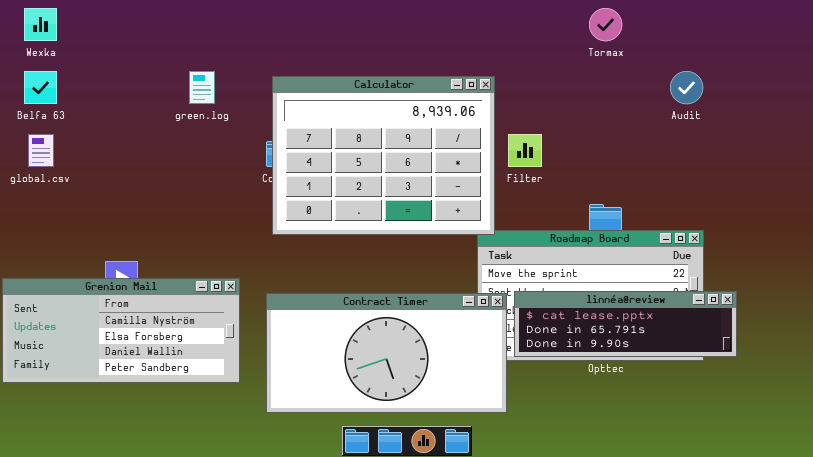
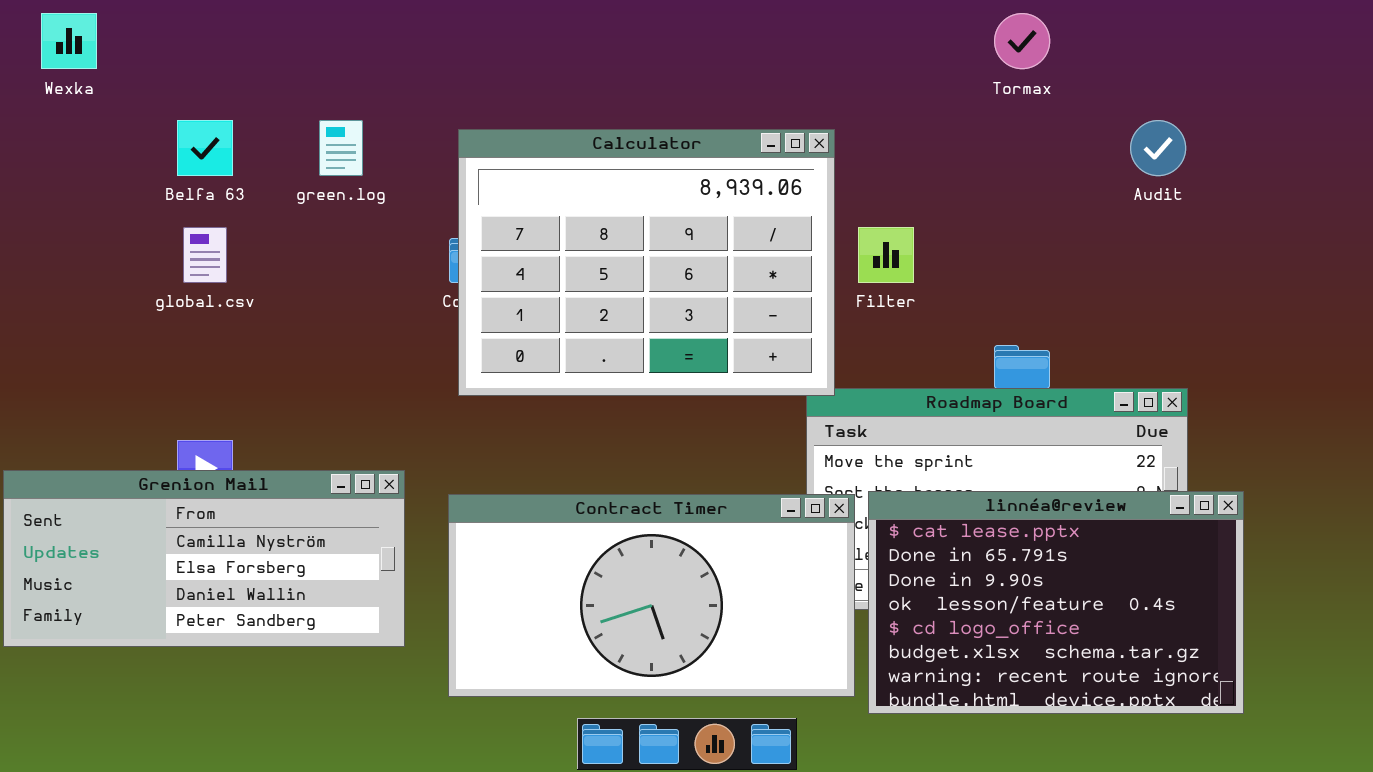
Belfa 63: [24,71,57,104] -> [177,120,233,176], moved
global.csv: [28,134,54,167] -> [183,227,227,283], moved
linnéa@review: [514,291,737,357] -> [868,491,1244,714], resized

